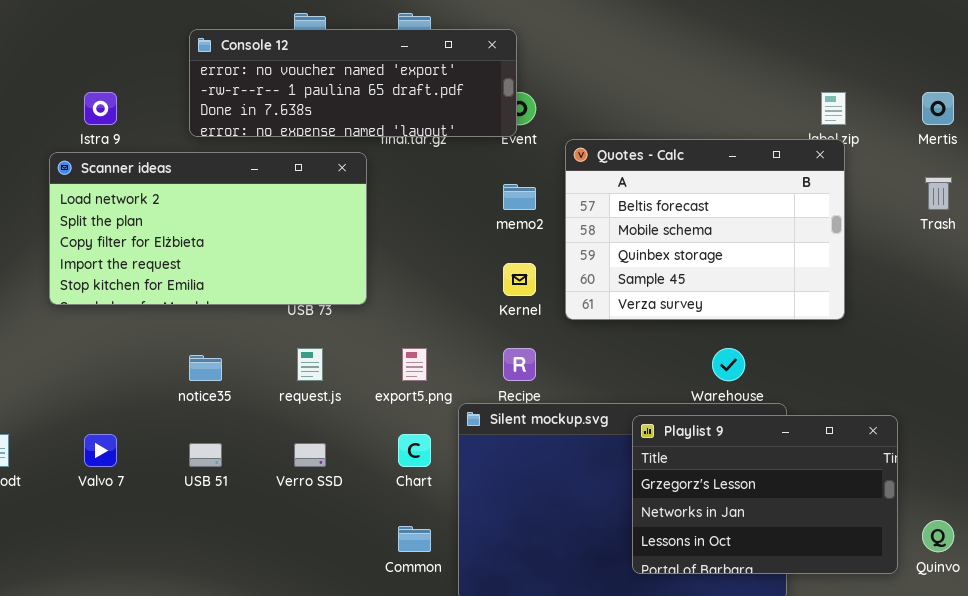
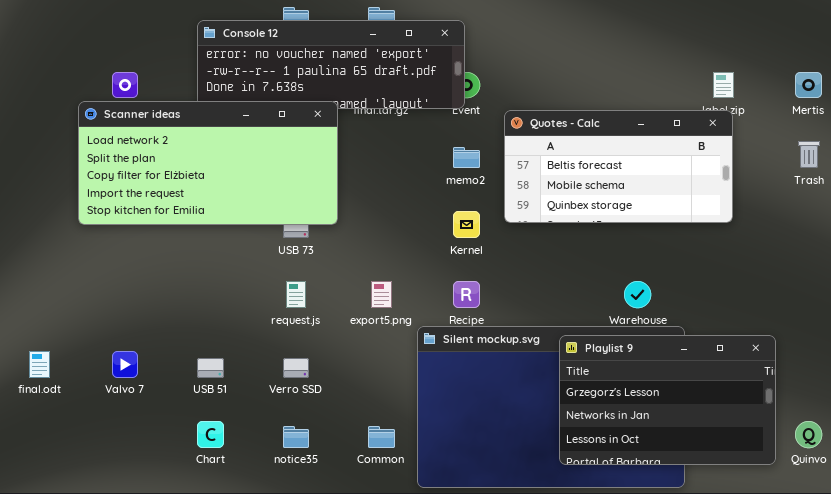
Quotes - Calc: [565,139,845,320] -> [504,110,733,223], resized
Scanner ideas: [49,152,367,305] -> [78,101,338,225], moved
notice35: [189,355,222,381] -> [283,426,309,448], moved
Chart: [398,434,431,467] -> [197,421,224,448], moved

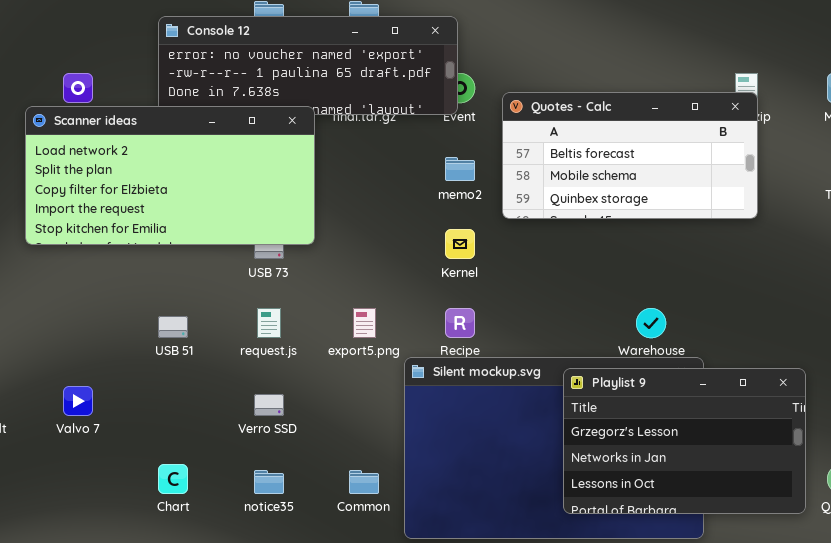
Quotes - Calc: [504,110,733,223] -> [502,92,758,219], moved
USB 51: [197,358,224,378] -> [158,316,188,338], moved

